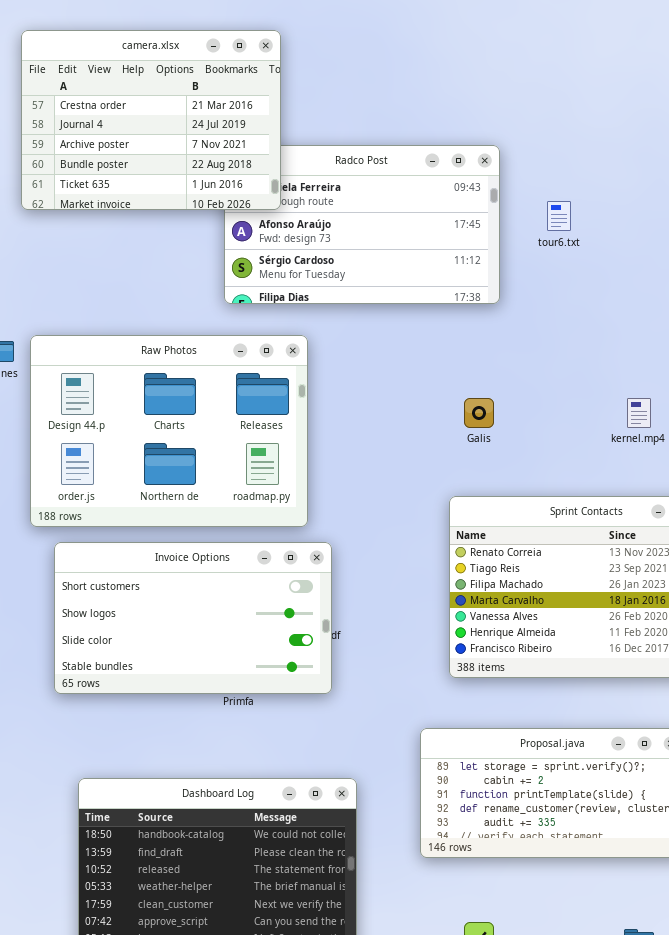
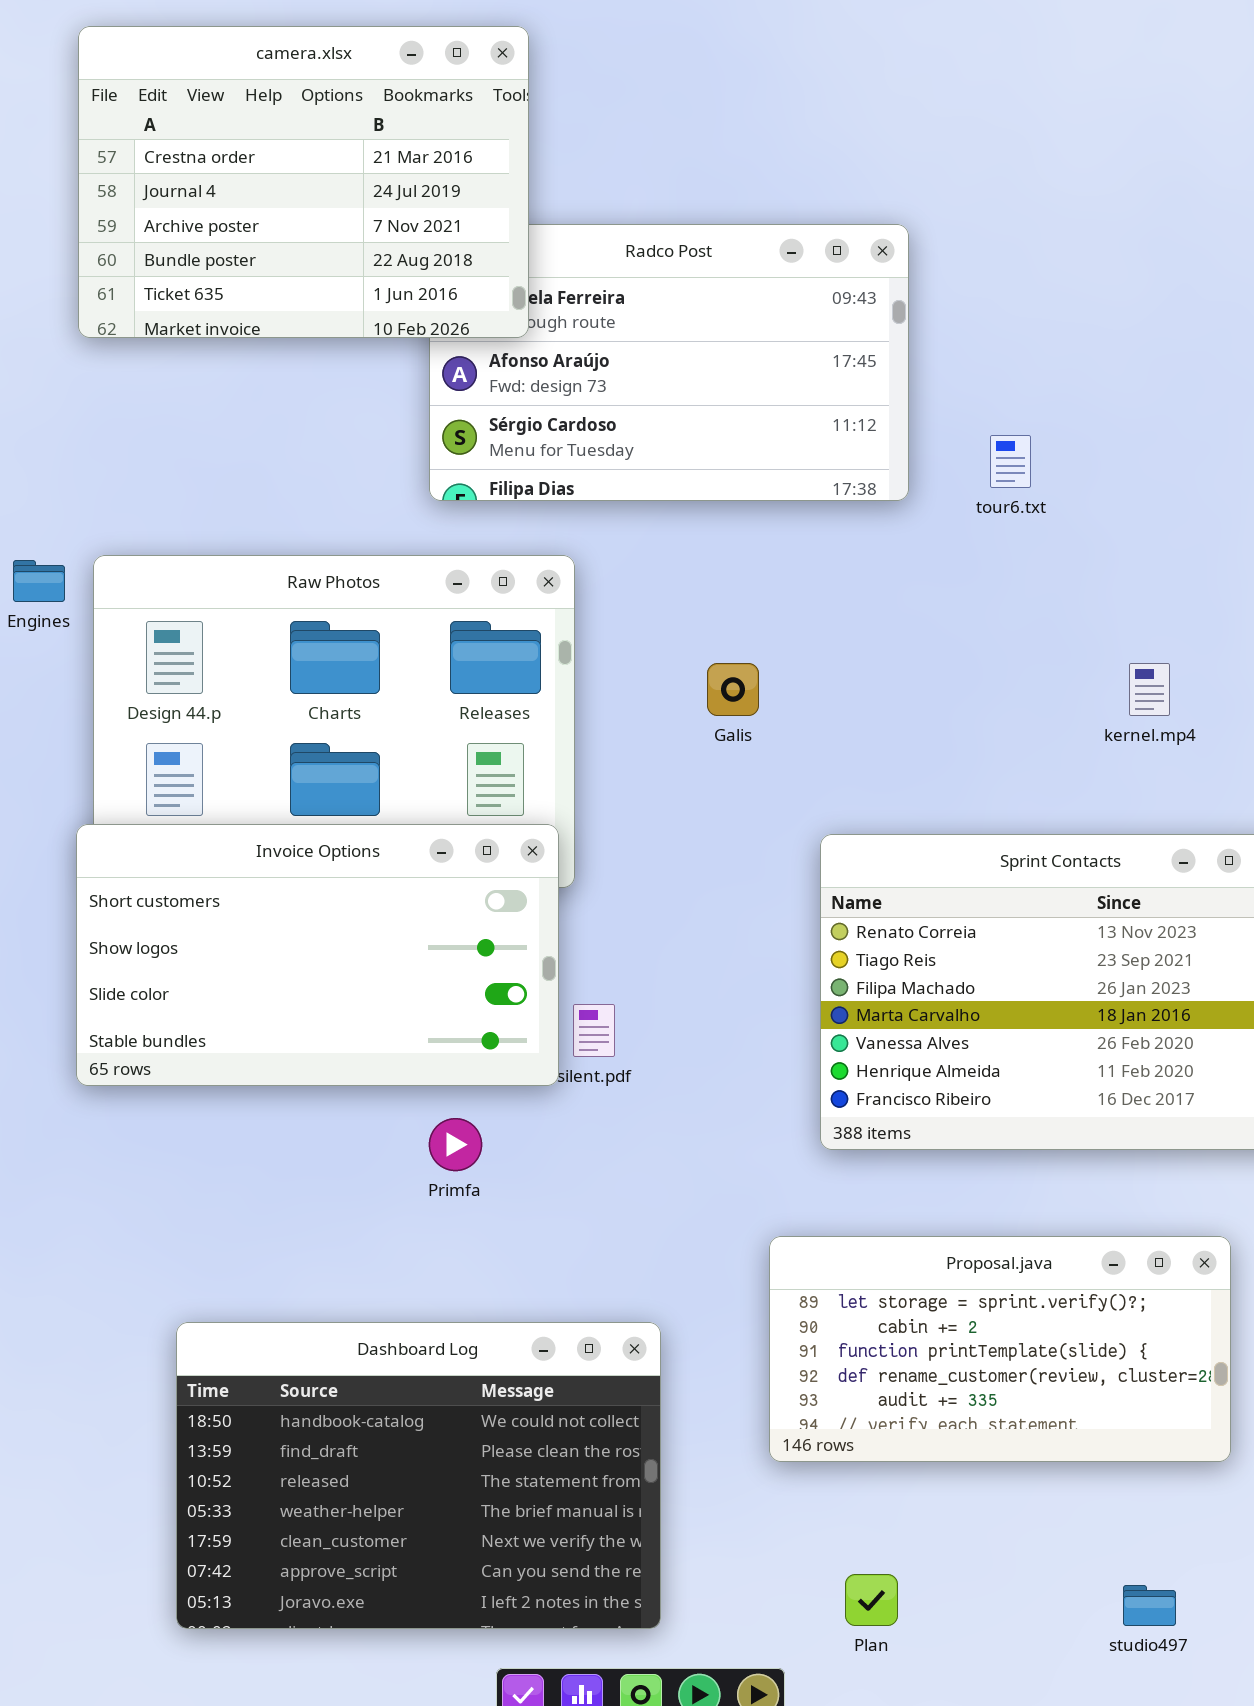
tour6.txt: [547,201,571,231] -> [990,435,1031,488], moved
Galis: [464,398,494,428] -> [707,663,759,716], moved
Invoice Options: [54,542,332,694] -> [76,824,559,1086], moved

